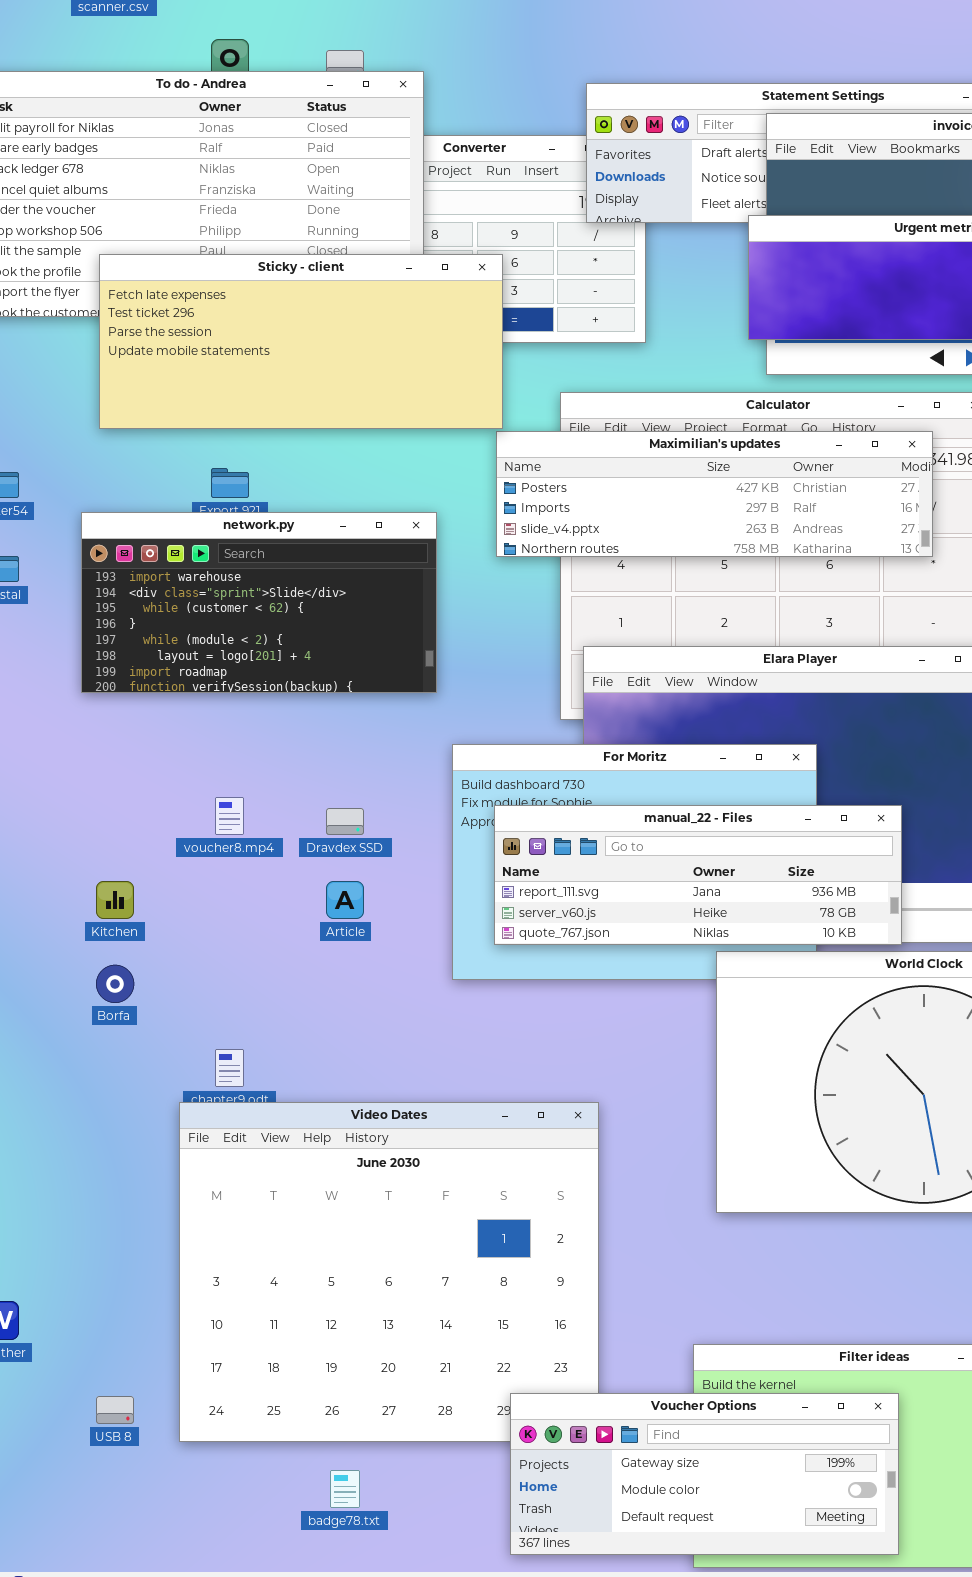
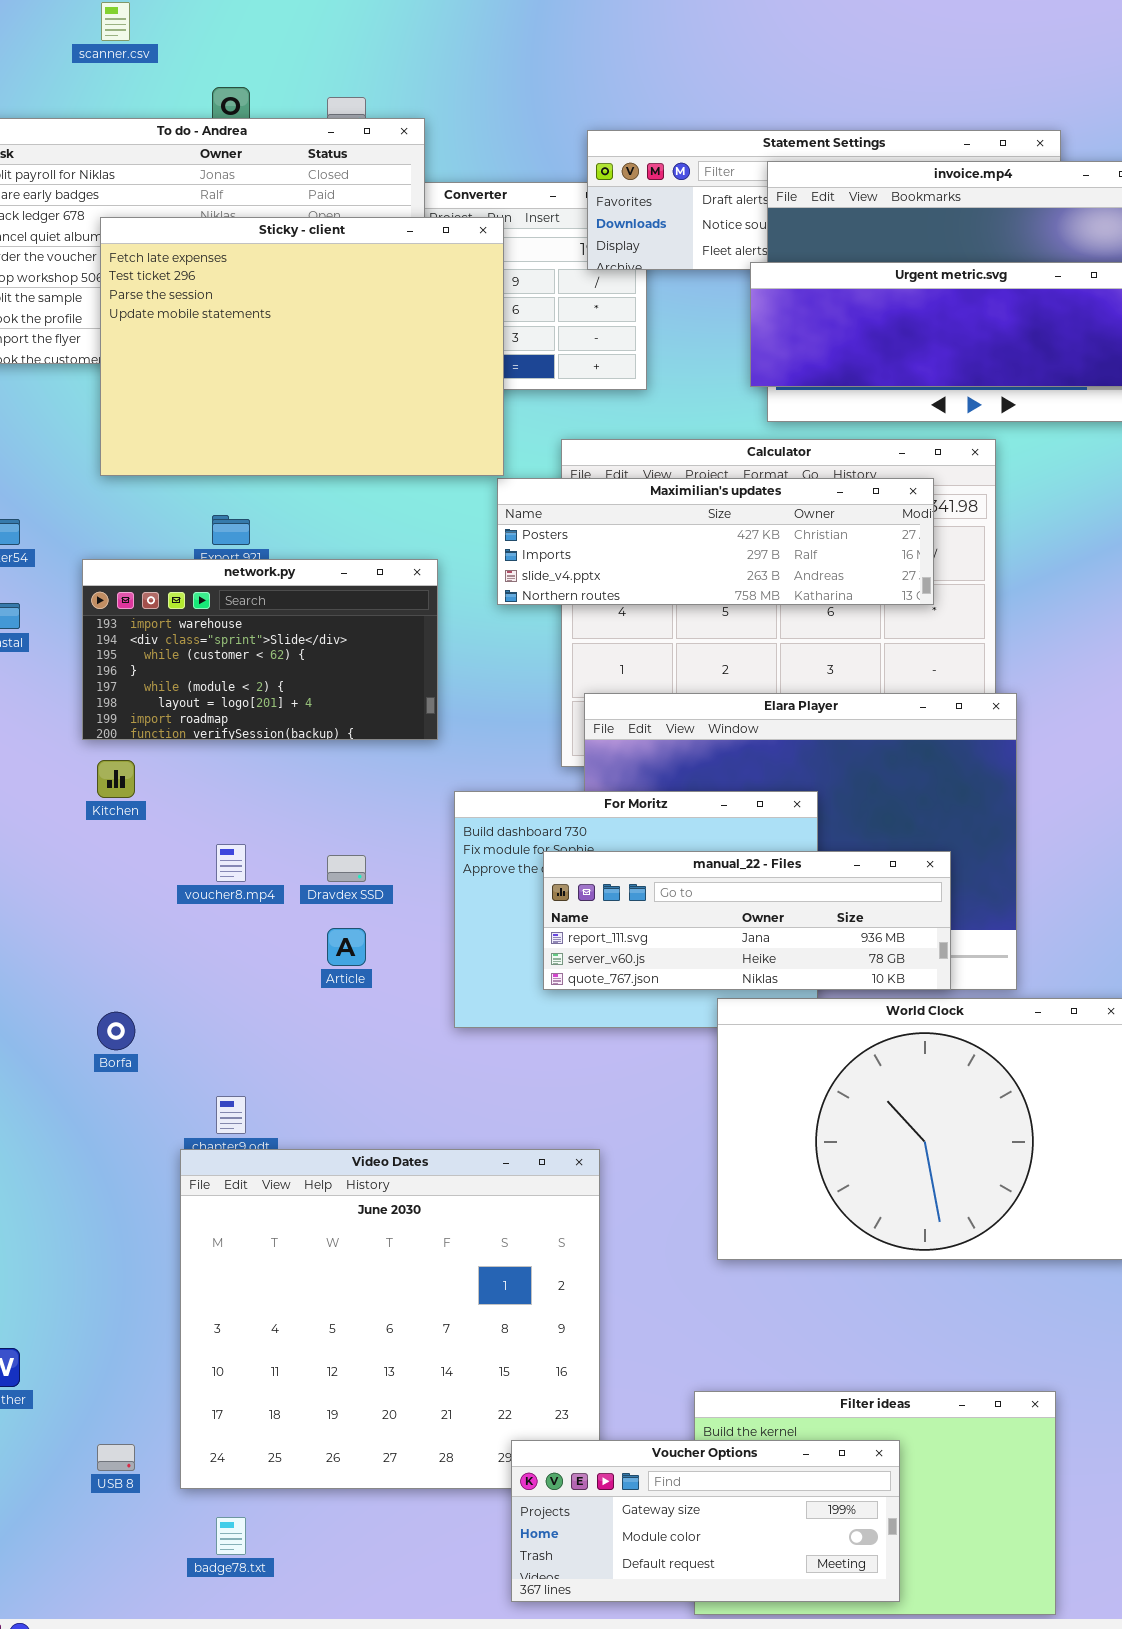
Sticky - client: [99,254,503,429] -> [100,217,504,476], resized
manual_22 - Files: [494,805,902,945] -> [543,851,951,990], moved
Kitchen: [96,881,134,919] -> [97,760,135,798], moved
badge78.txt: [330,1470,360,1508] -> [216,1517,246,1555], moved

